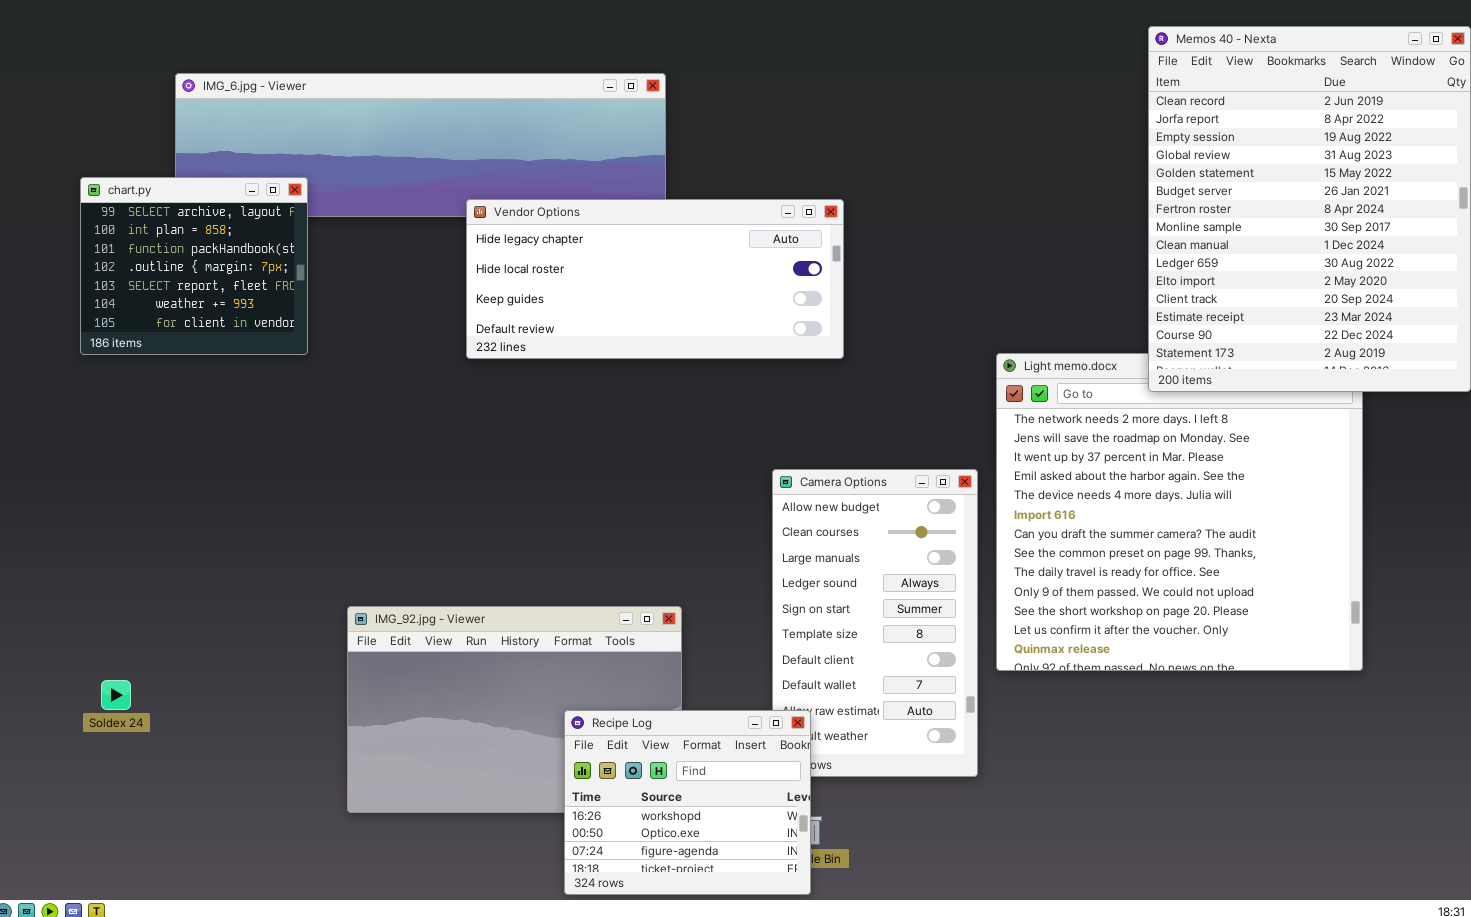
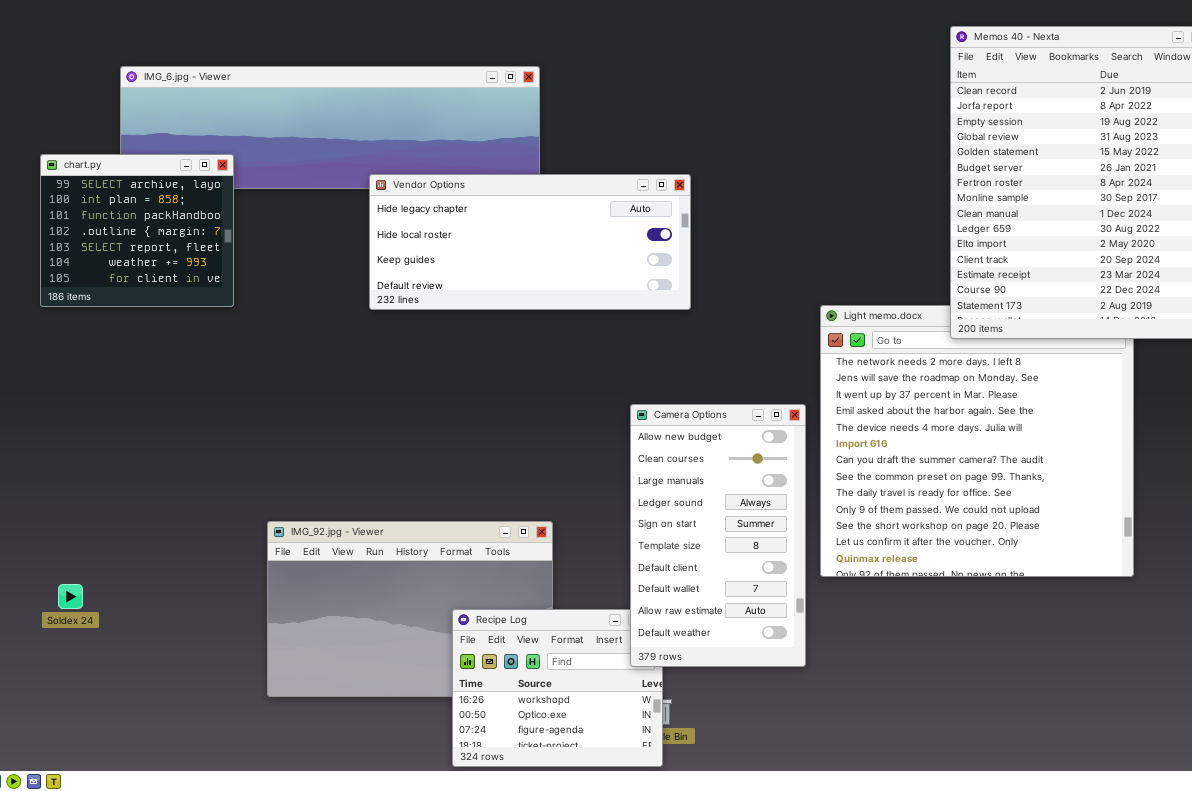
Camera Options: [772,469,978,777] -> [630,404,806,667], raised

